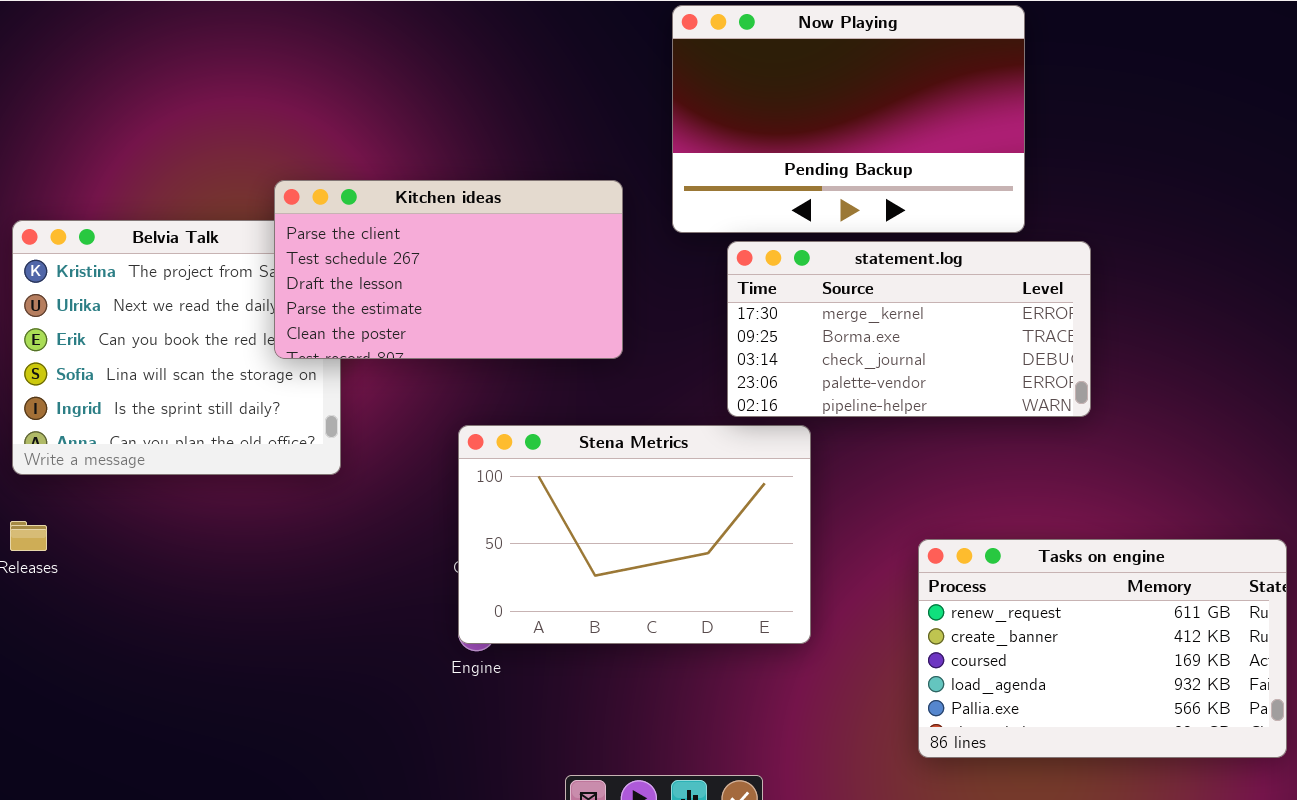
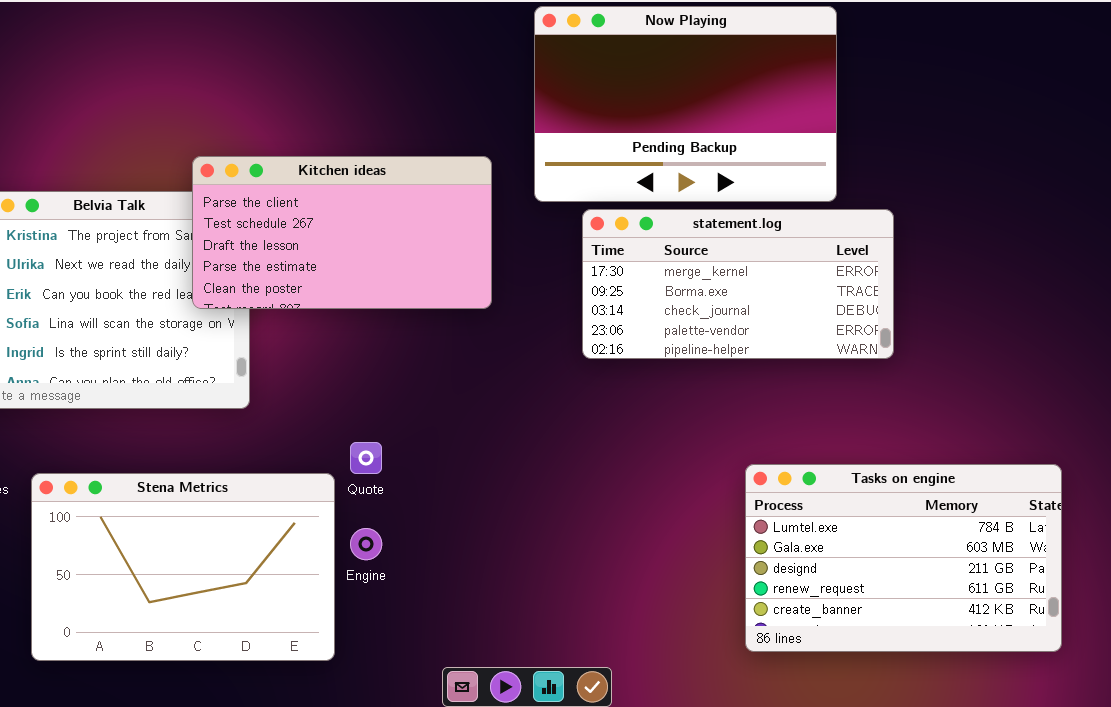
Stena Metrics: [458,425,811,644] -> [31,473,335,661], moved
Tasks on engine: [918,539,1287,758] -> [745,464,1062,652], scrolled up 3 rows

